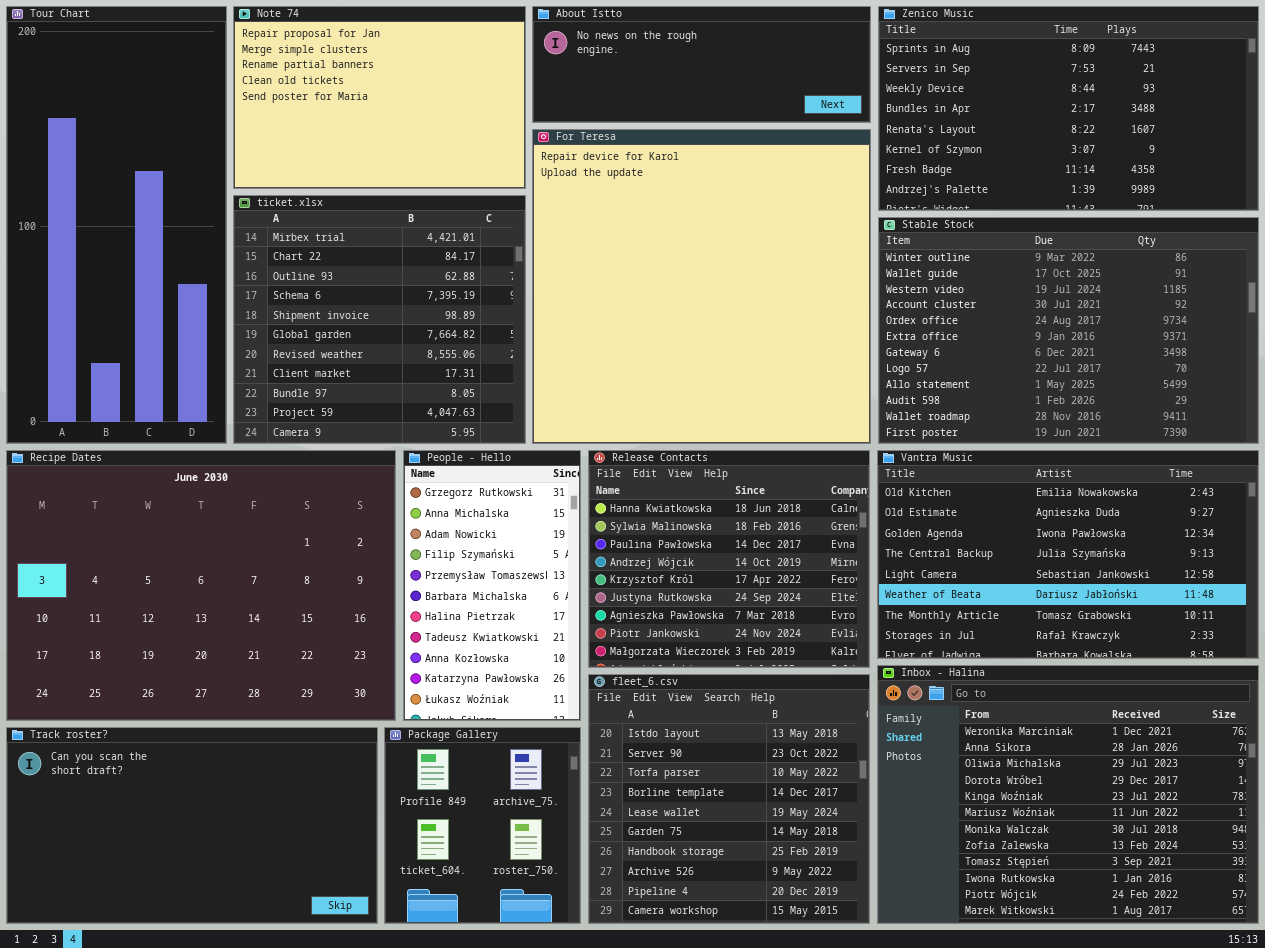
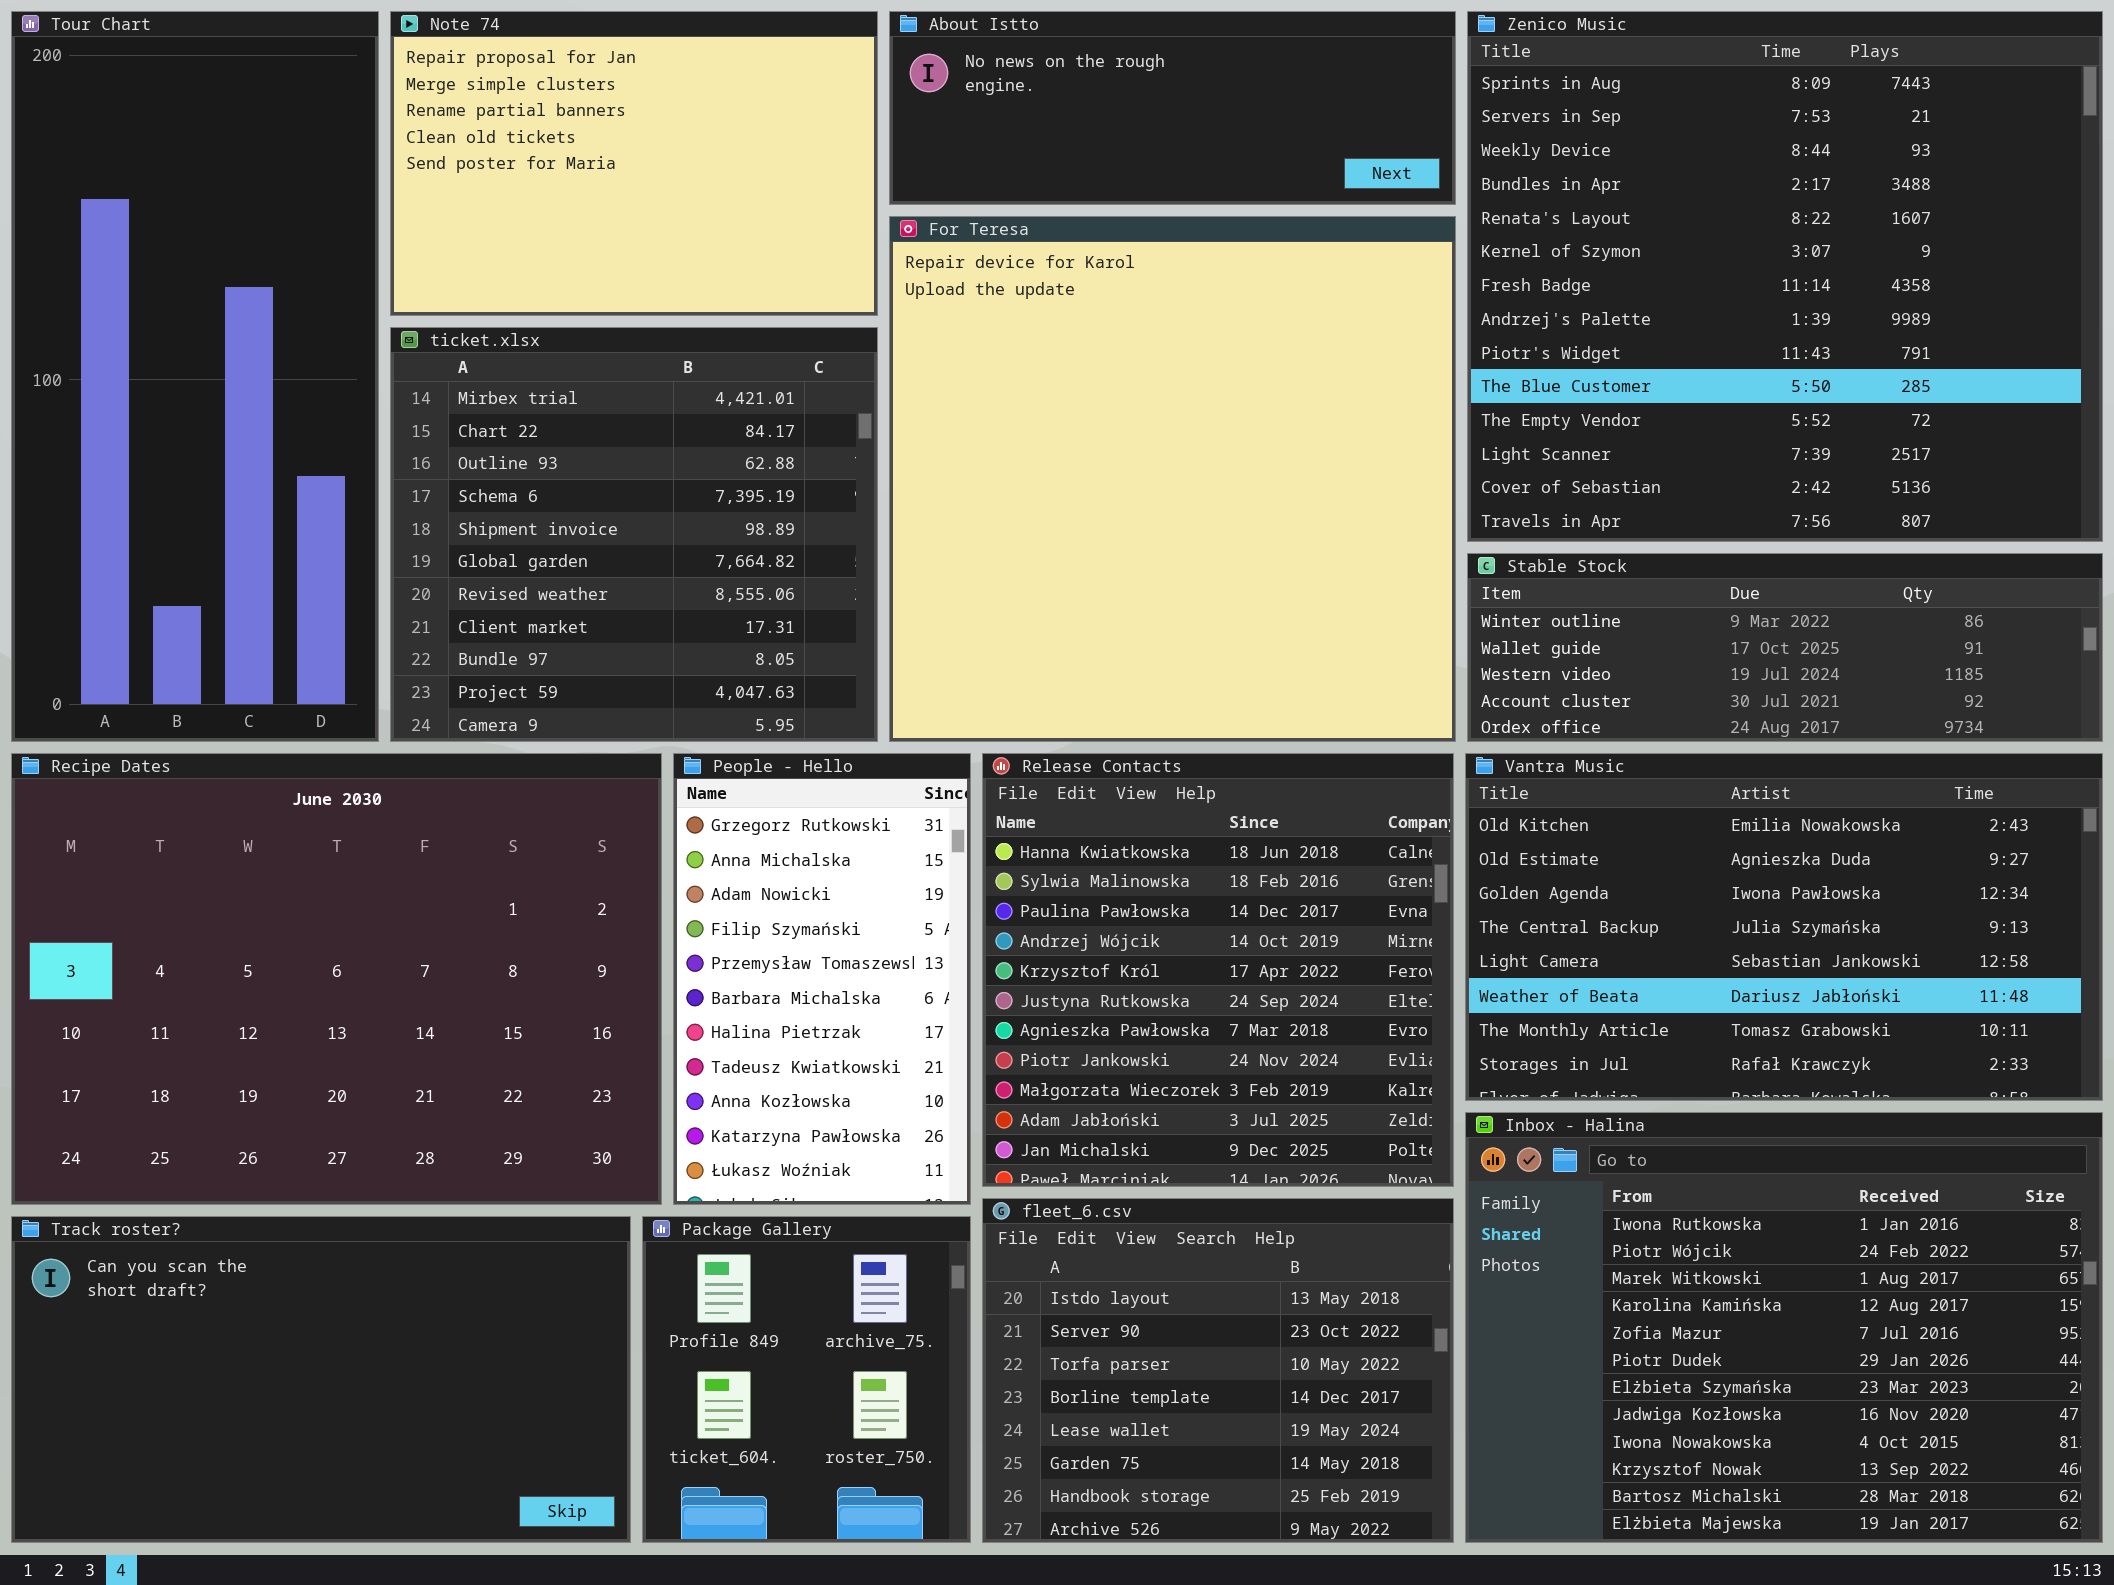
Zenico Music: [878,6,1259,211] -> [1467,11,2103,542], resized
Stable Stock: [878,217,1259,444] -> [1467,553,2103,742], resized
Release Contacts: [588,450,870,668] -> [982,753,1454,1187], resized
Inbox - Halina: [877,665,1259,924] -> [1465,1112,2103,1543], scrolled down 9 rows
fleet_6.csv: [588,674,870,924] -> [982,1198,1454,1543], resized

